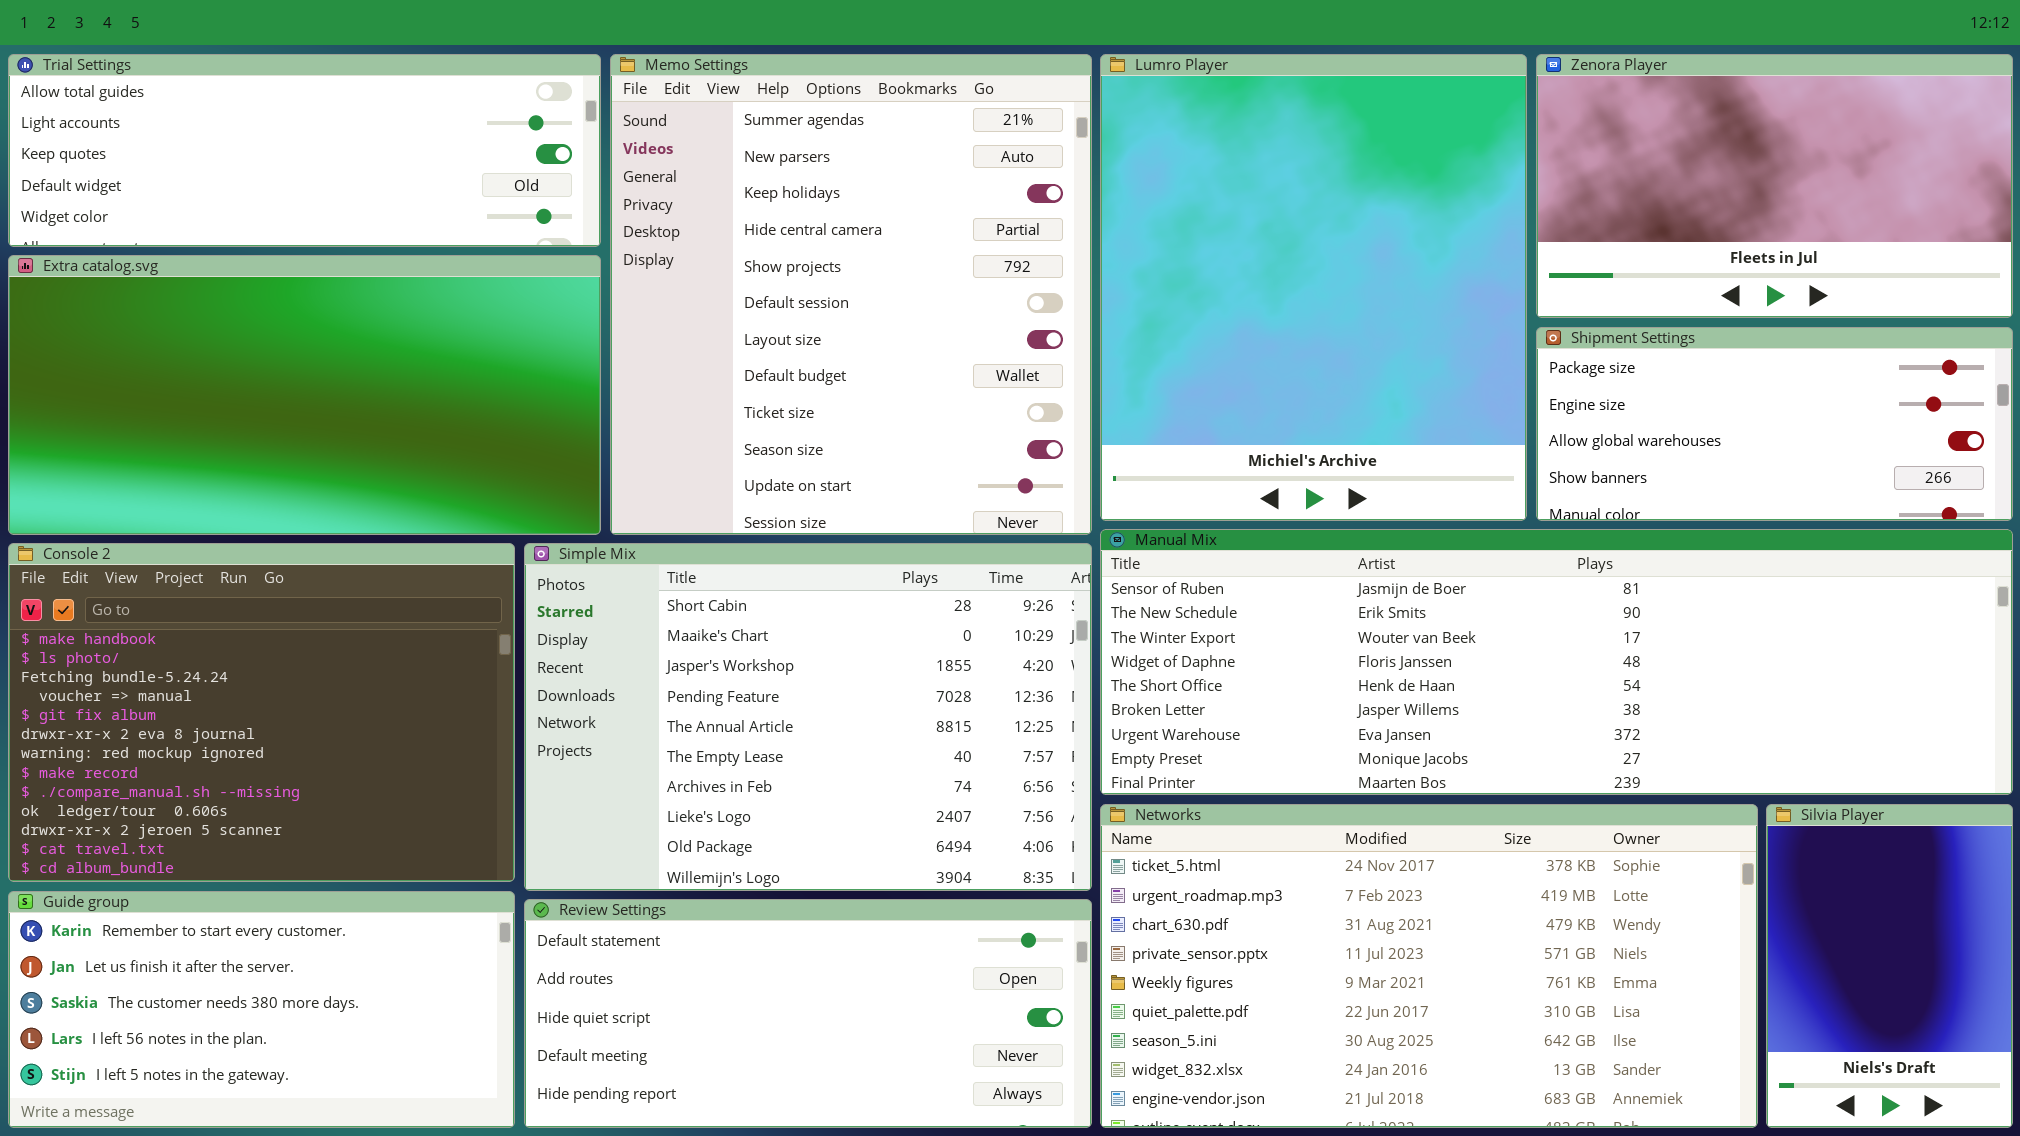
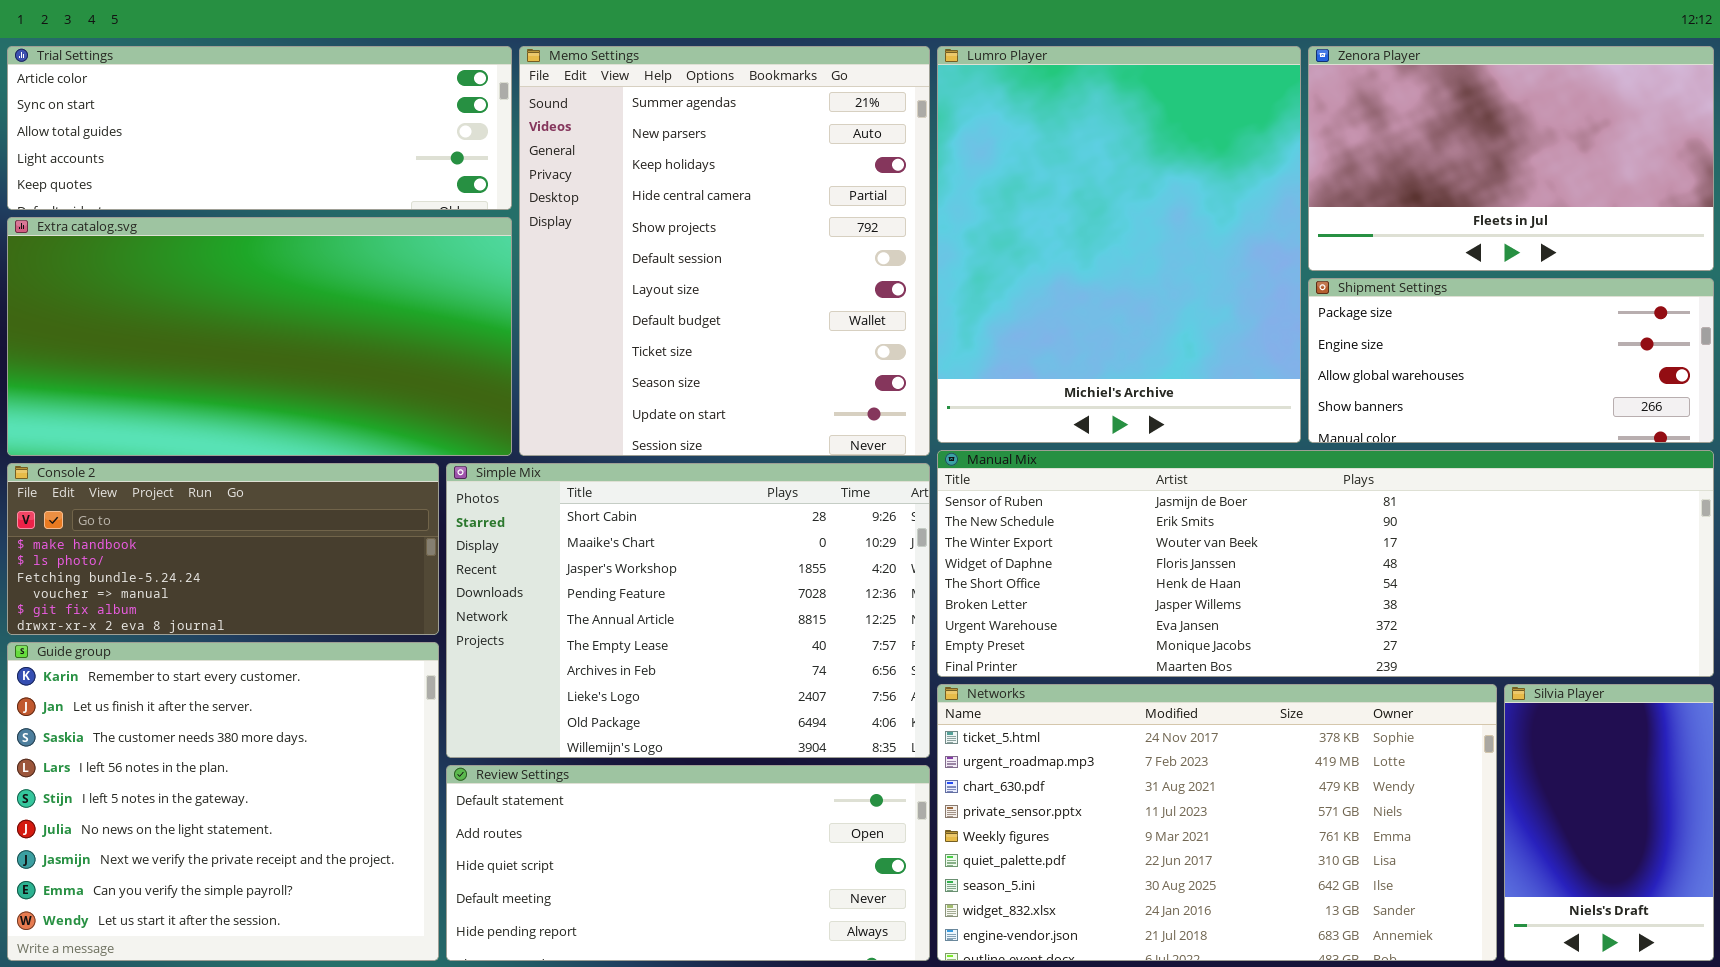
Trial Settings: [8,54,601,247] -> [7,46,512,210], scrolled up 2 rows
Console 2: [8,543,515,882] -> [7,463,439,635], resized
Guide group: [8,891,515,1128] -> [7,642,439,961], resized

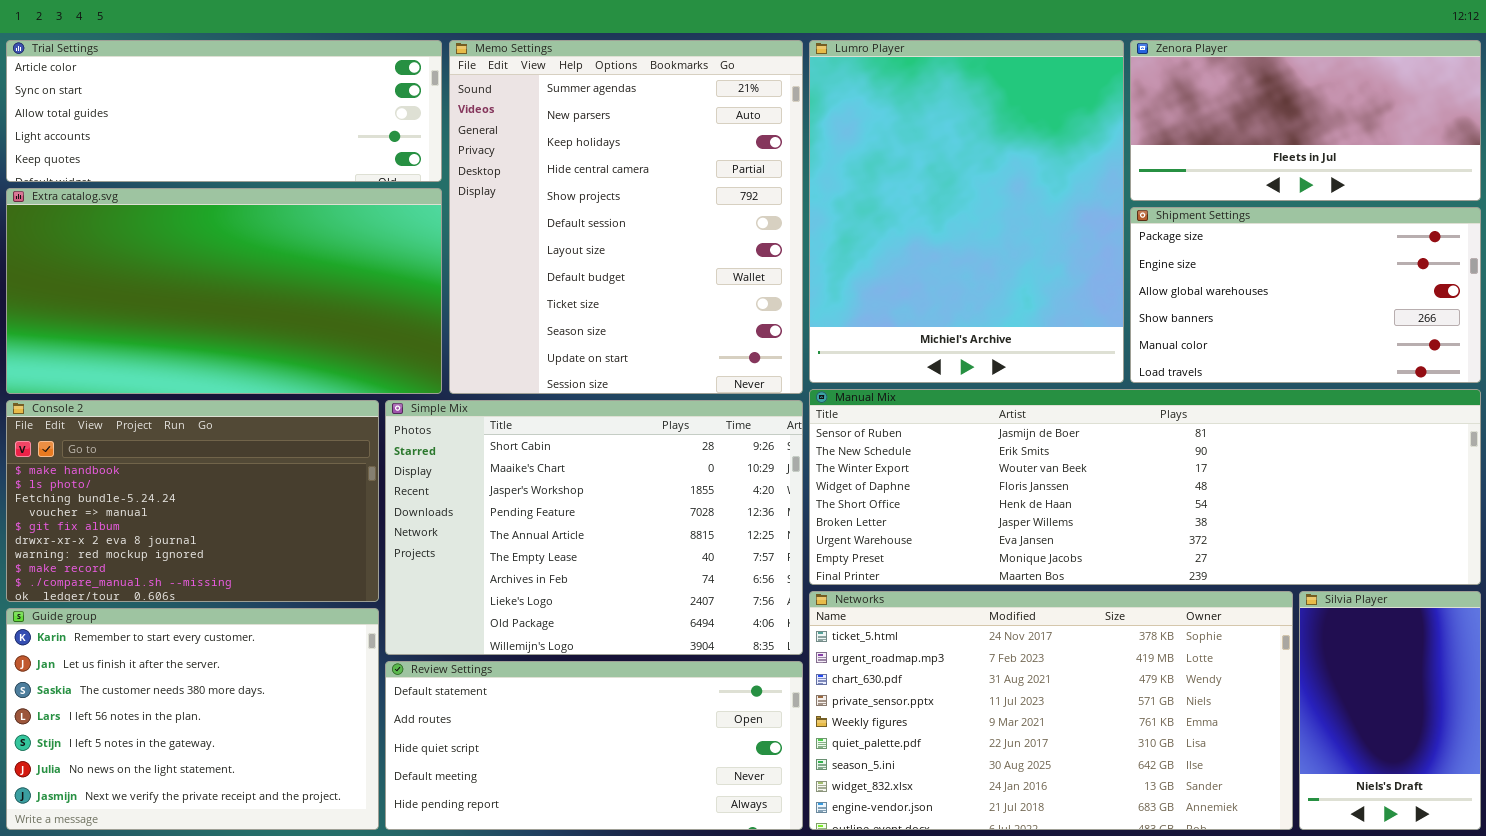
Zenora Player: [1308,46,1714,271] -> [1130,40,1481,201], resized
Shipment Settings: [1308,278,1714,443] -> [1130,207,1481,383], resized
Console 2: [7,463,439,635] -> [6,400,379,602], resized
Guide group: [7,642,439,961] -> [6,608,379,830], resized

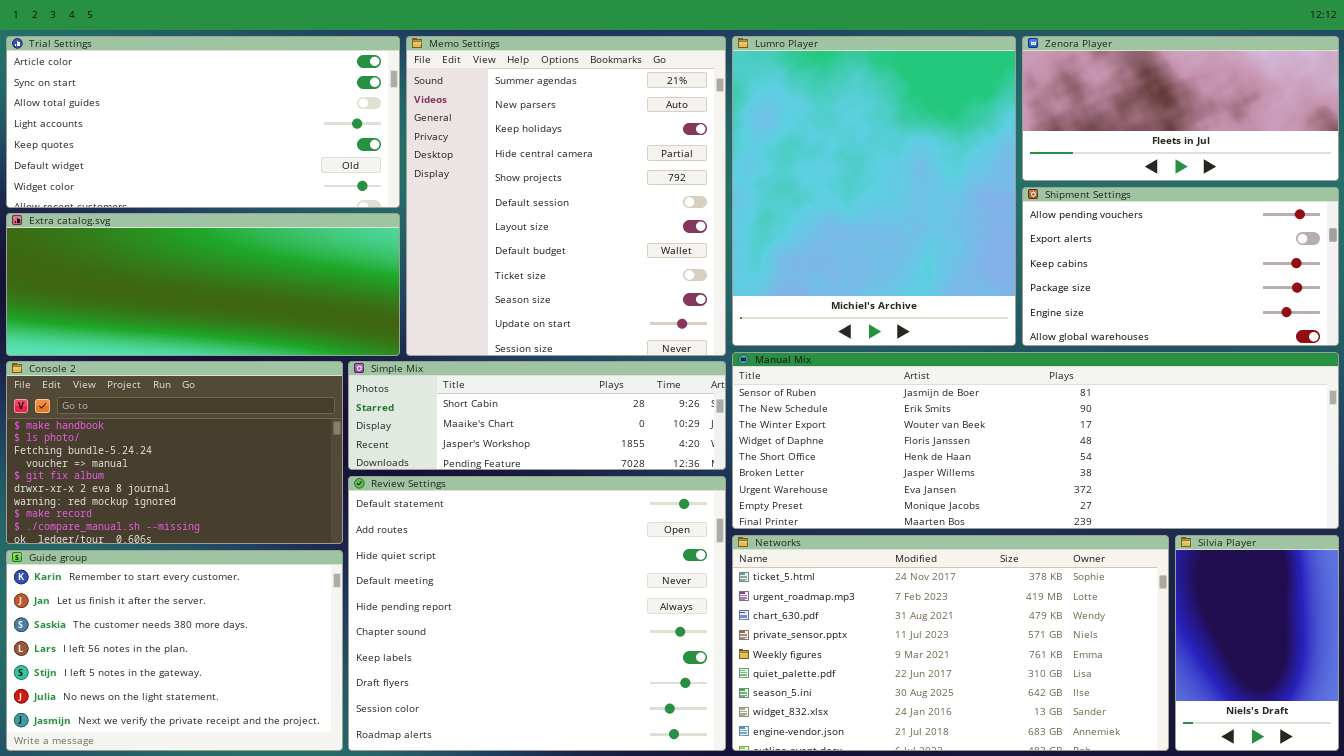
Trial Settings: [6,40,442,182] -> [6,36,400,208], resized
Extra catalog.svg: [6,188,442,394] -> [6,213,400,356], resized
Shipment Settings: [1130,207,1481,383] -> [1022,187,1339,346], scrolled up 3 rows
Simple Mix: [385,400,803,655] -> [348,361,726,470], resized
Review Settings: [385,661,803,830] -> [348,476,726,751], resized

